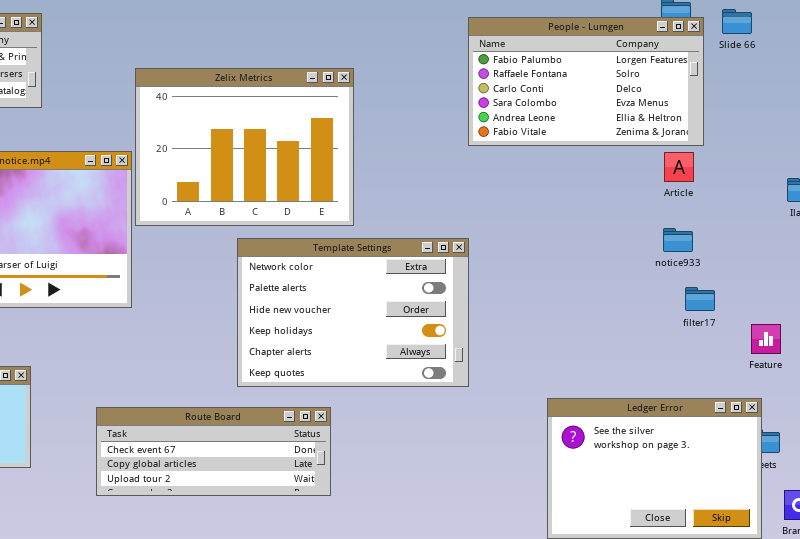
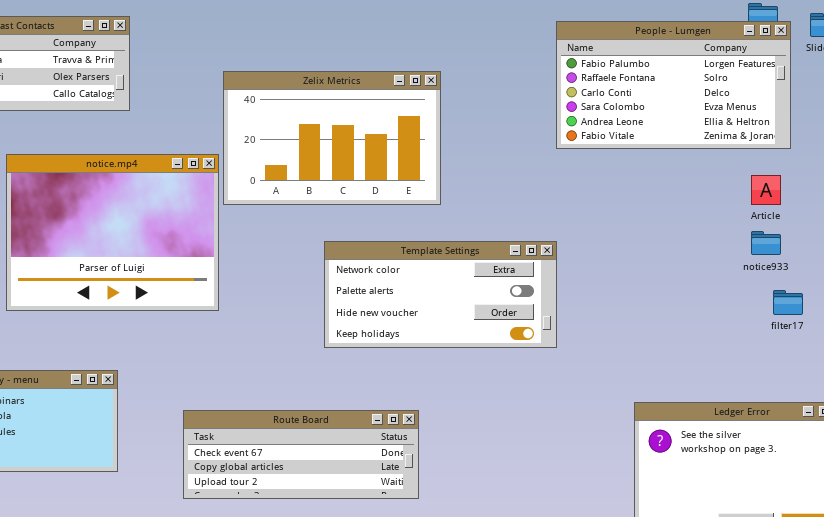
Zelix Metrics: [135,68,354,226] -> [223,71,441,205], resized
Article: [664,152,694,182] -> [751,175,781,205], moved
Template Settings: [237,238,469,387] -> [324,241,557,348], resized

